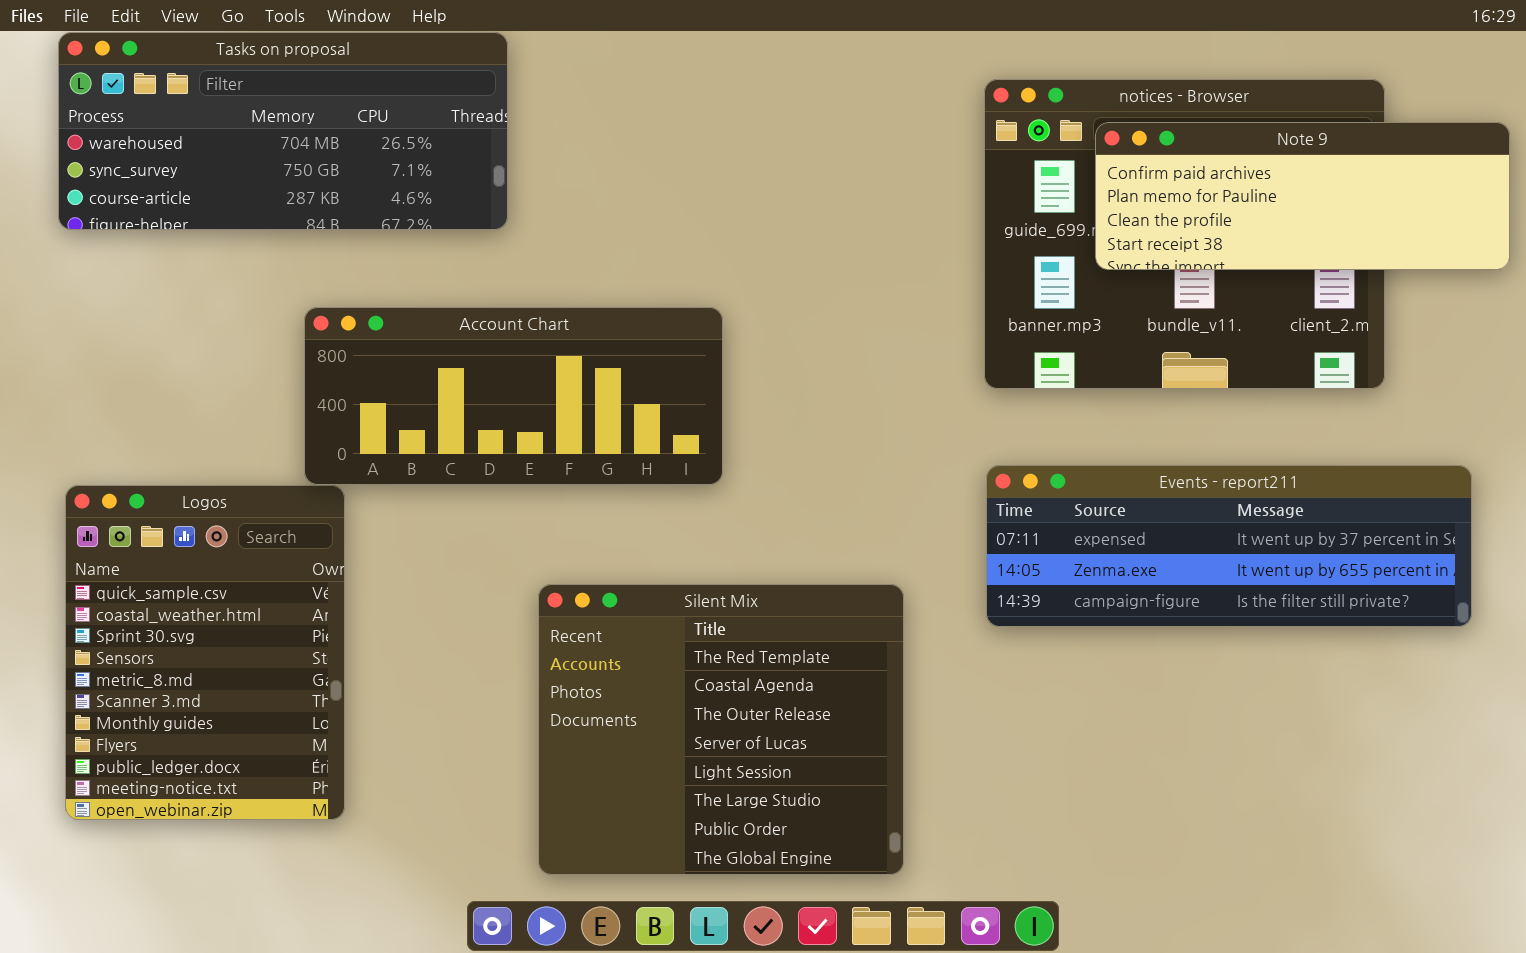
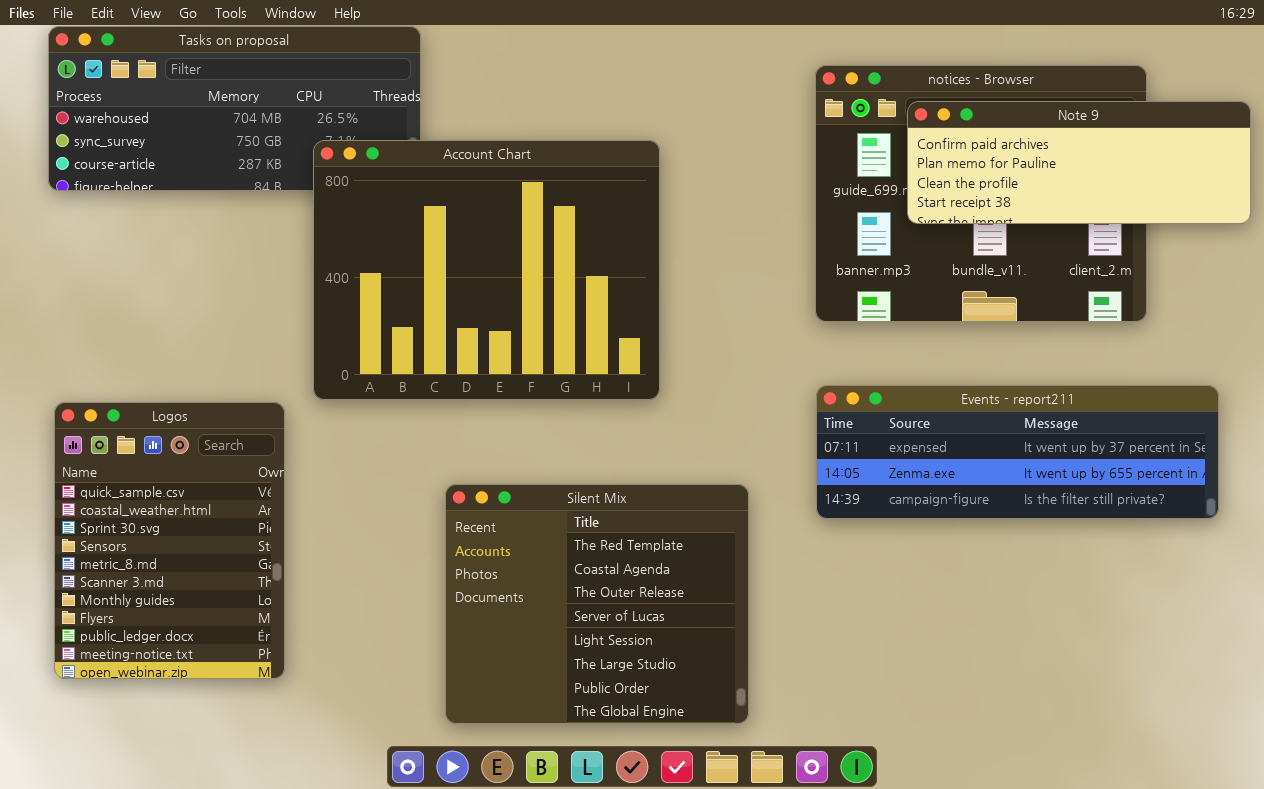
Account Chart: [304,307,723,485] -> [313,140,660,400], moved, resized

